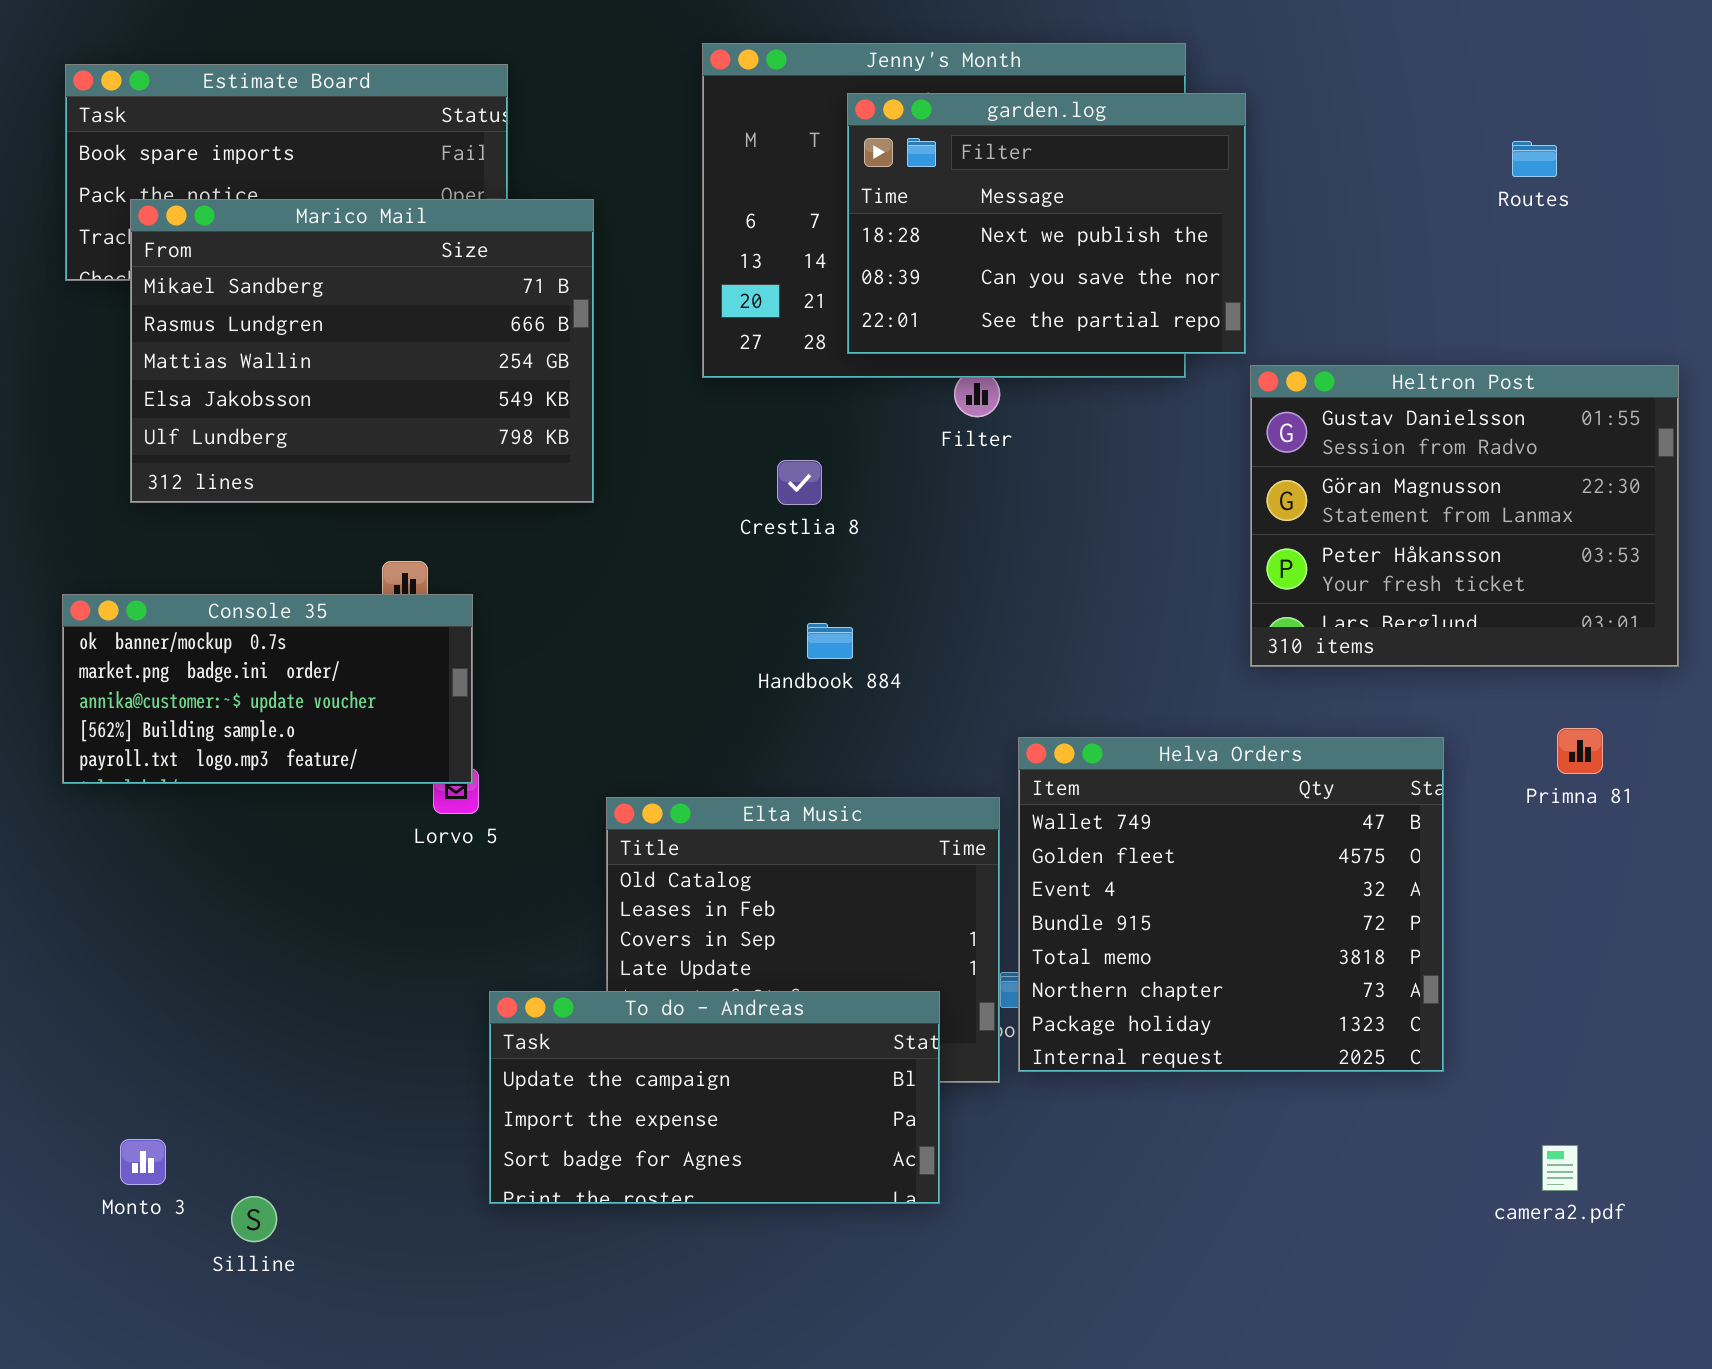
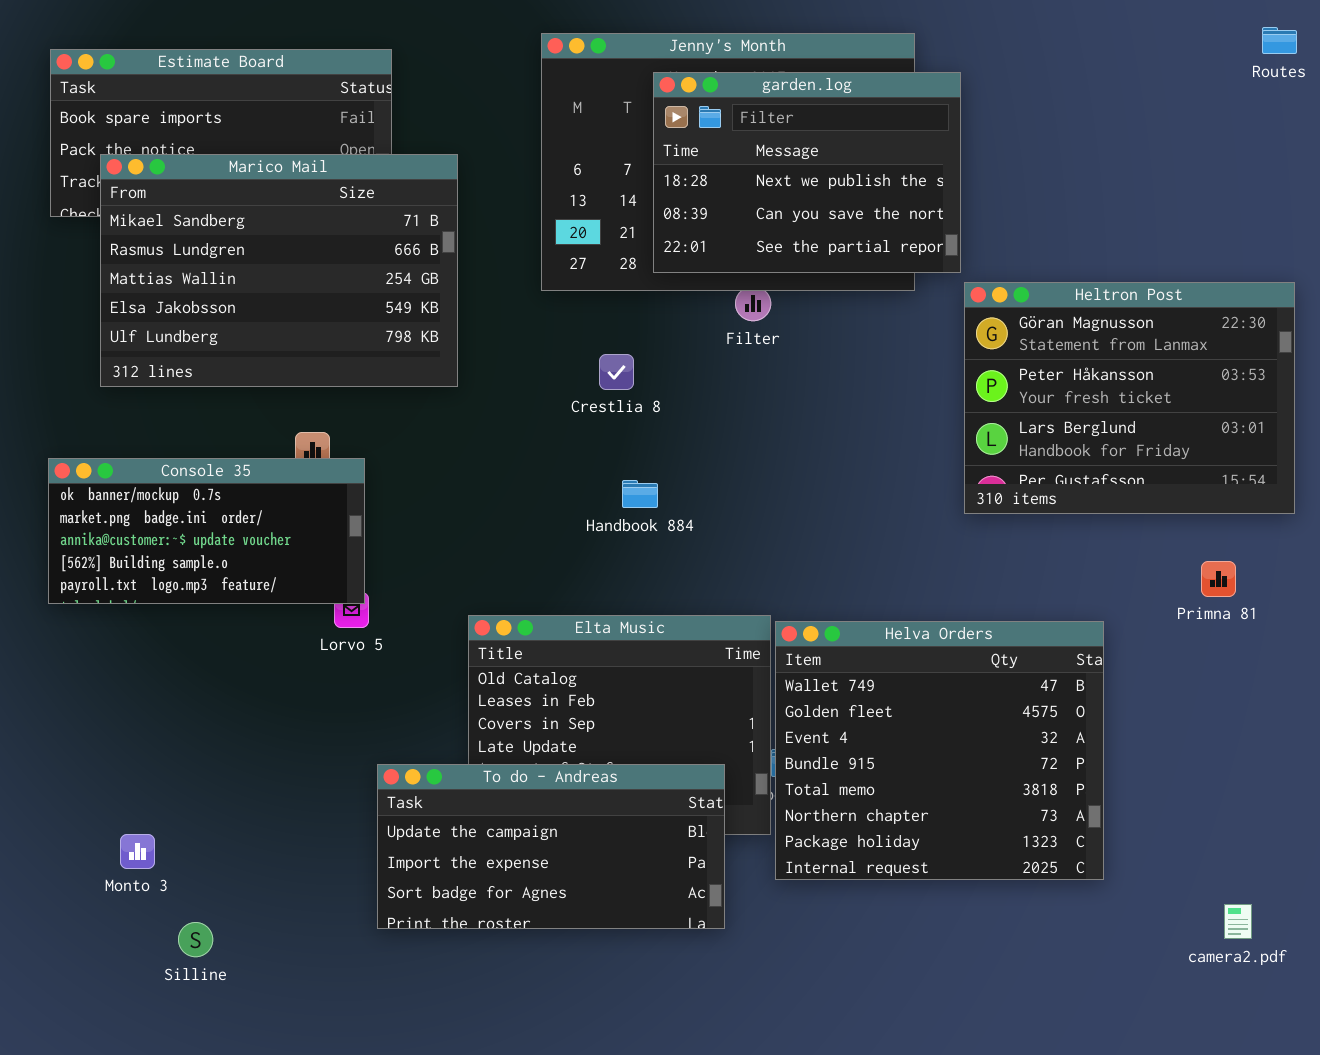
Routes: [1512,141,1557,177] -> [1262,27,1297,54], moved
Heltron Post: [1250,365,1679,667] -> [964,282,1295,514], scrolled down 1 row
Helva Orders: [1018,737,1444,1072] -> [775,621,1104,880], moved
Monto 3: [120,1139,166,1185] -> [120,834,155,869], moved
camera2.pdf: [1542,1145,1578,1191] -> [1224,904,1252,939], moved

